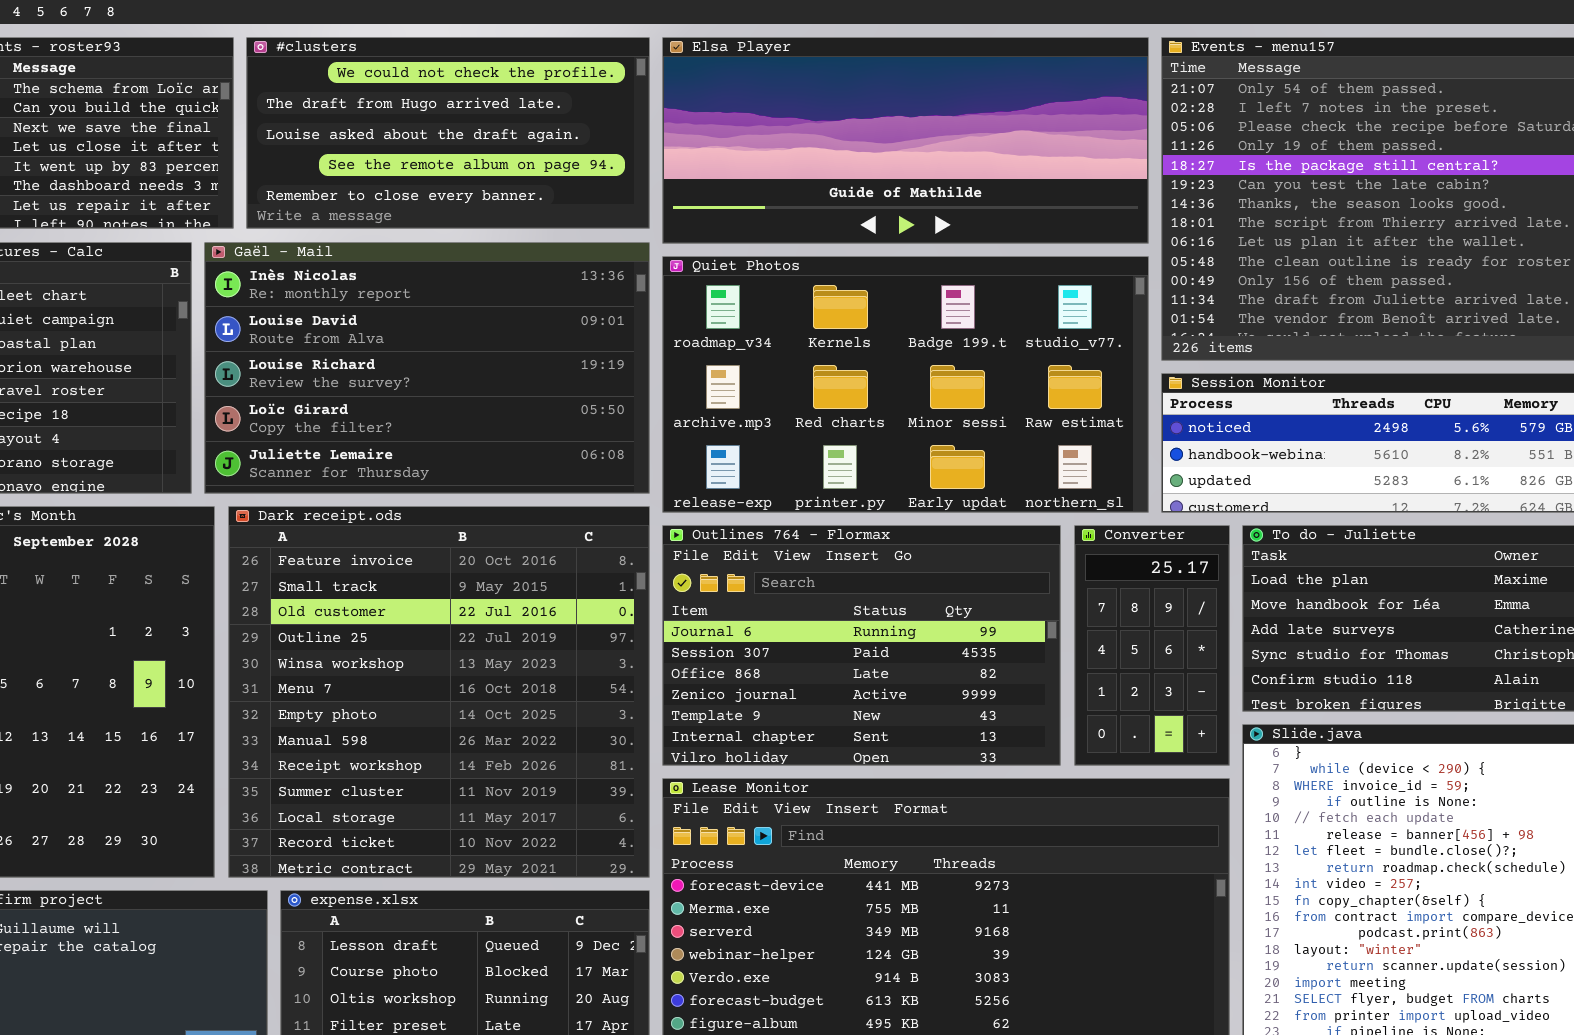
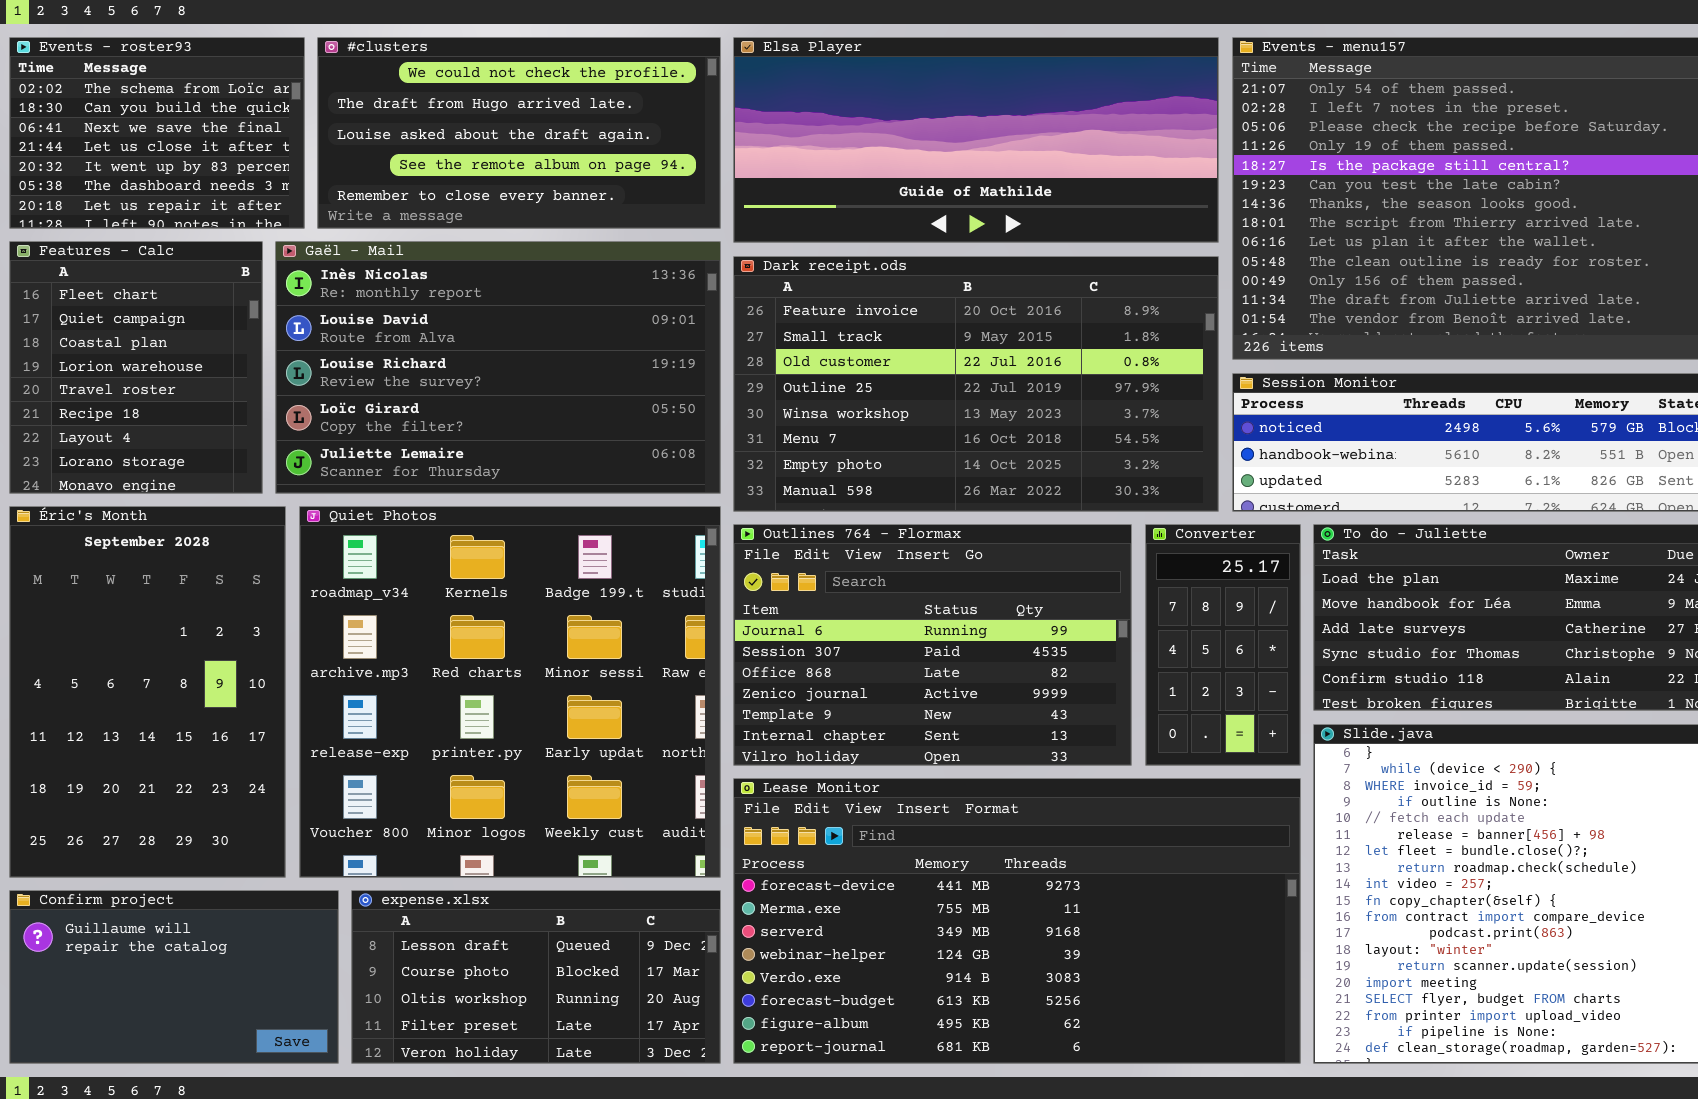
Quiet Photos: [662,256,1149,513] -> [299,506,721,878], moved, resized
Dark receipt.ods: [228,506,650,878] -> [733,256,1219,512], moved, resized

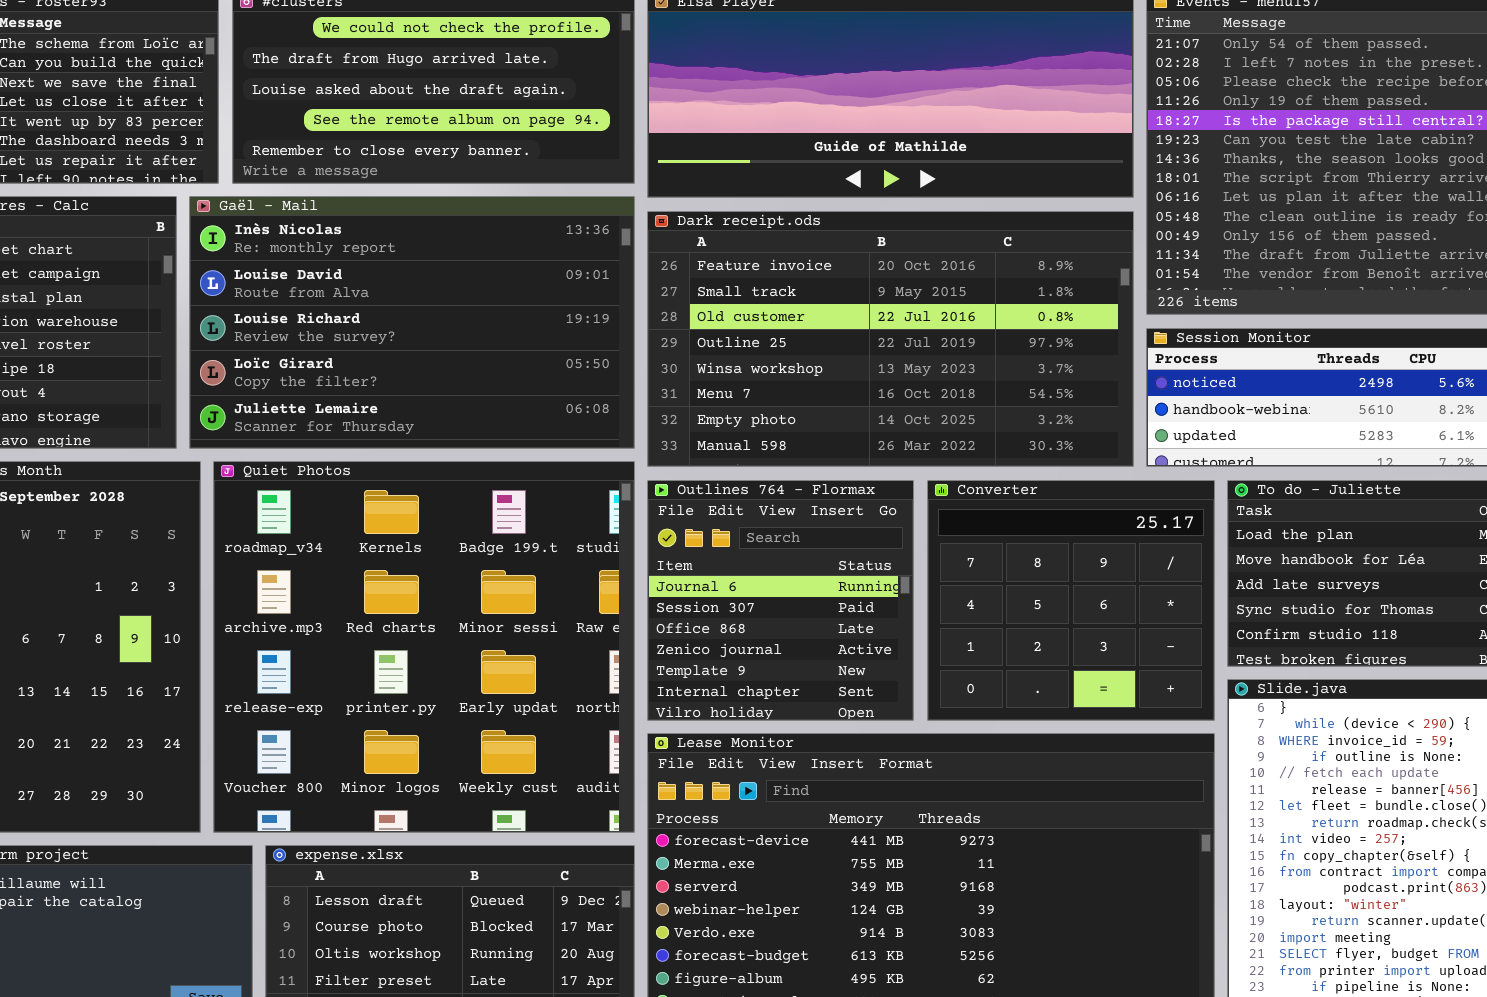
Outlines 764 - Flormax: [733,524,1132,766] -> [647,480,914,721], resized
Converter: [1145,524,1301,766] -> [927,480,1215,721], resized

